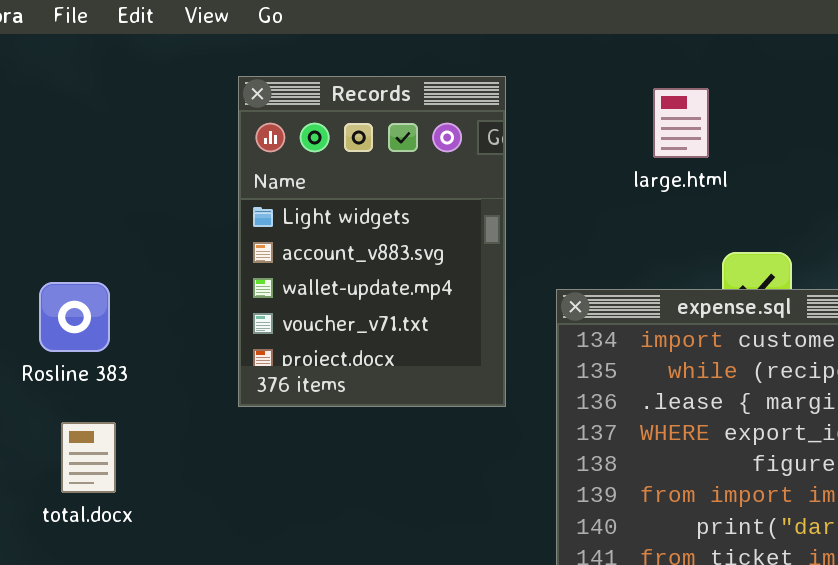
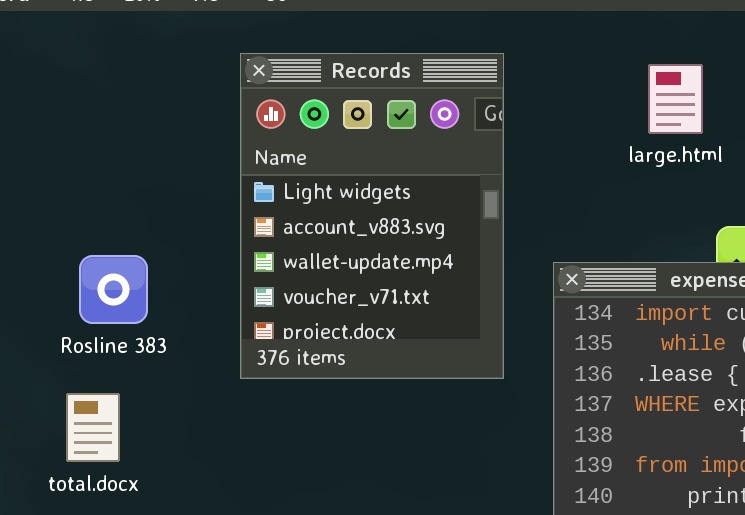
Rosline 383: [39,282,110,352] -> [79,255,148,324], moved

